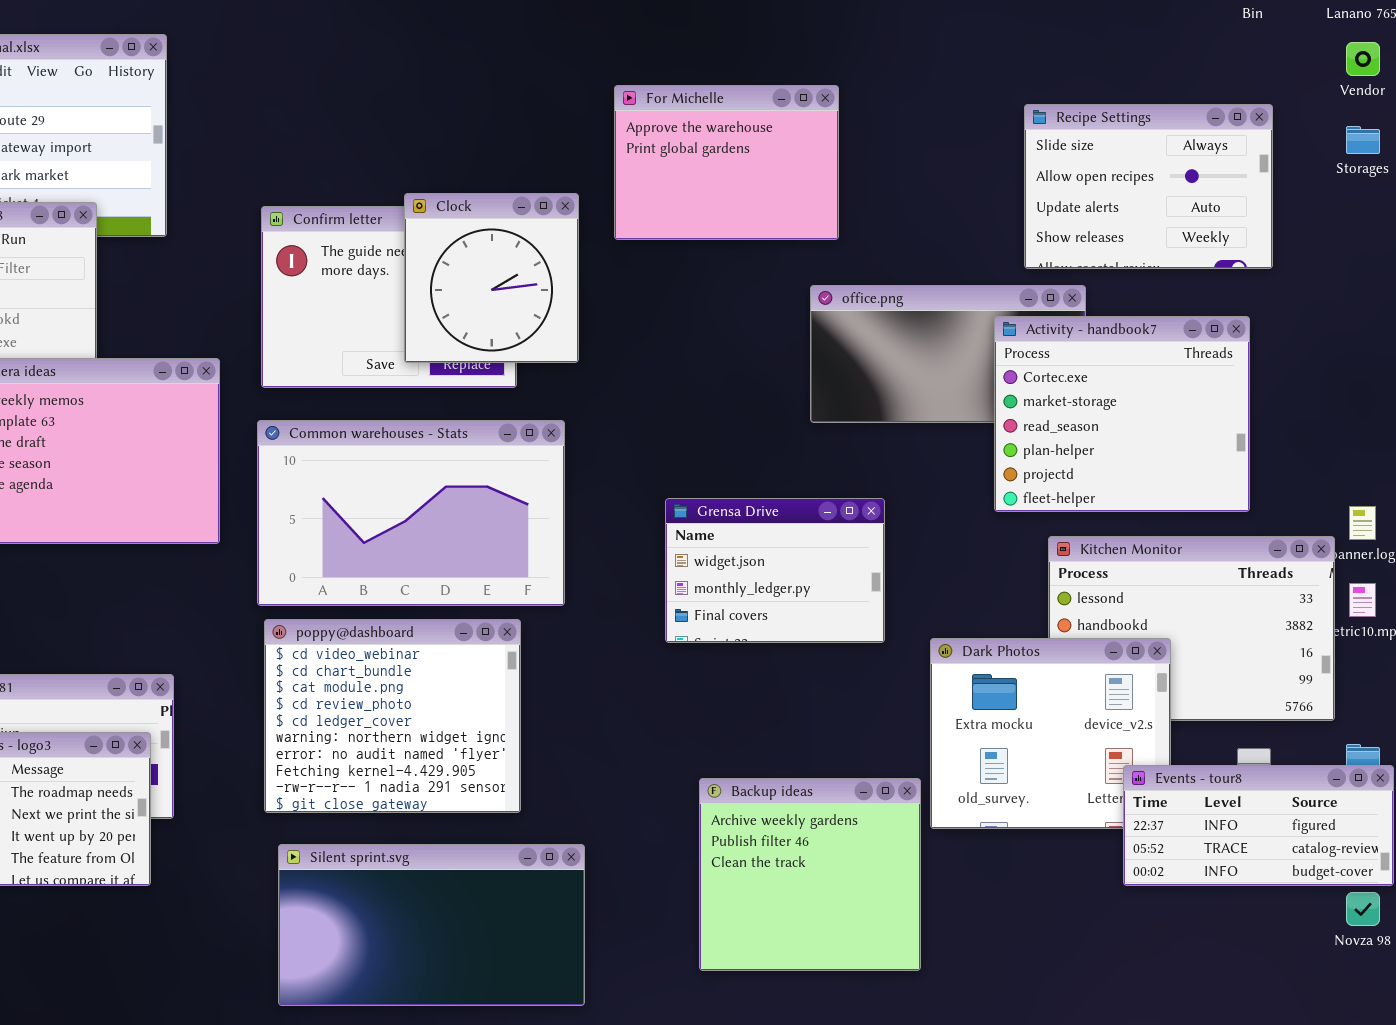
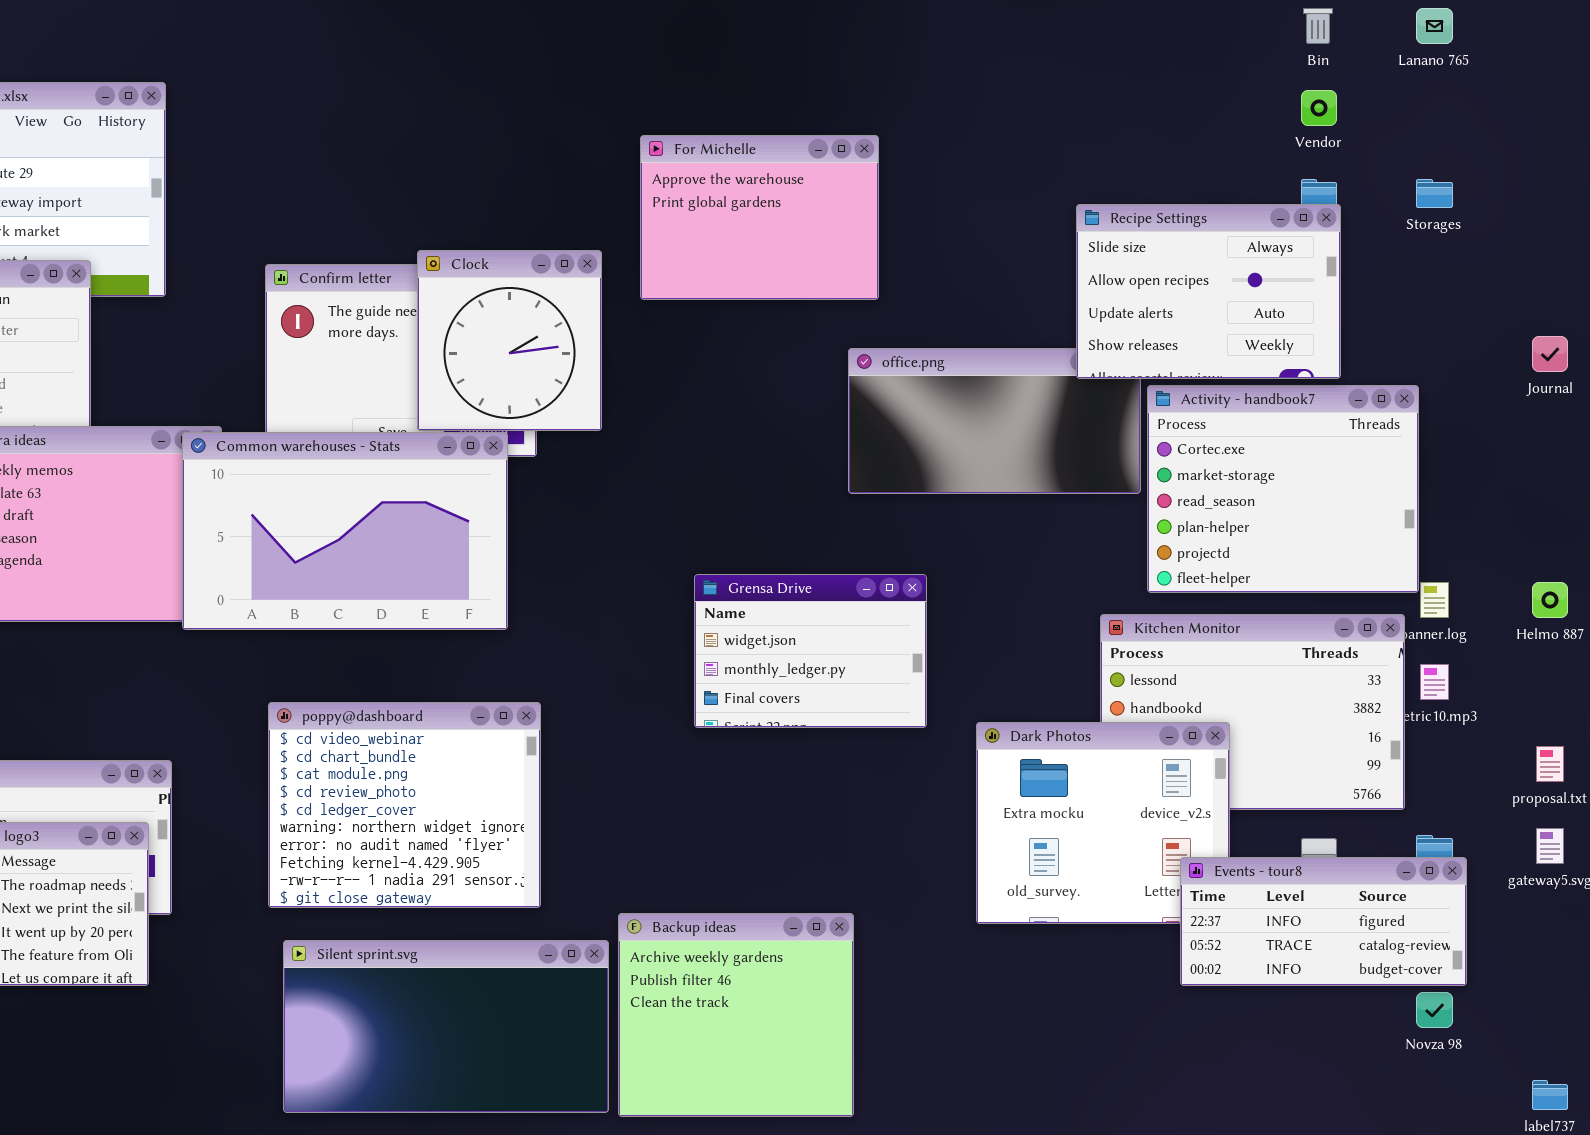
Vendor: [1346,42,1380,76] -> [1301,90,1337,126], moved
Recipe Settings: [1024,104,1273,269] -> [1076,204,1341,379], moved
Activity - handbook7: [994,316,1250,512] -> [1147,385,1419,593], moved
Common warehouses - Stats: [257,420,565,606] -> [182,432,508,630], moved
Backup ideas: [699,778,921,971] -> [618,913,854,1117], moved

